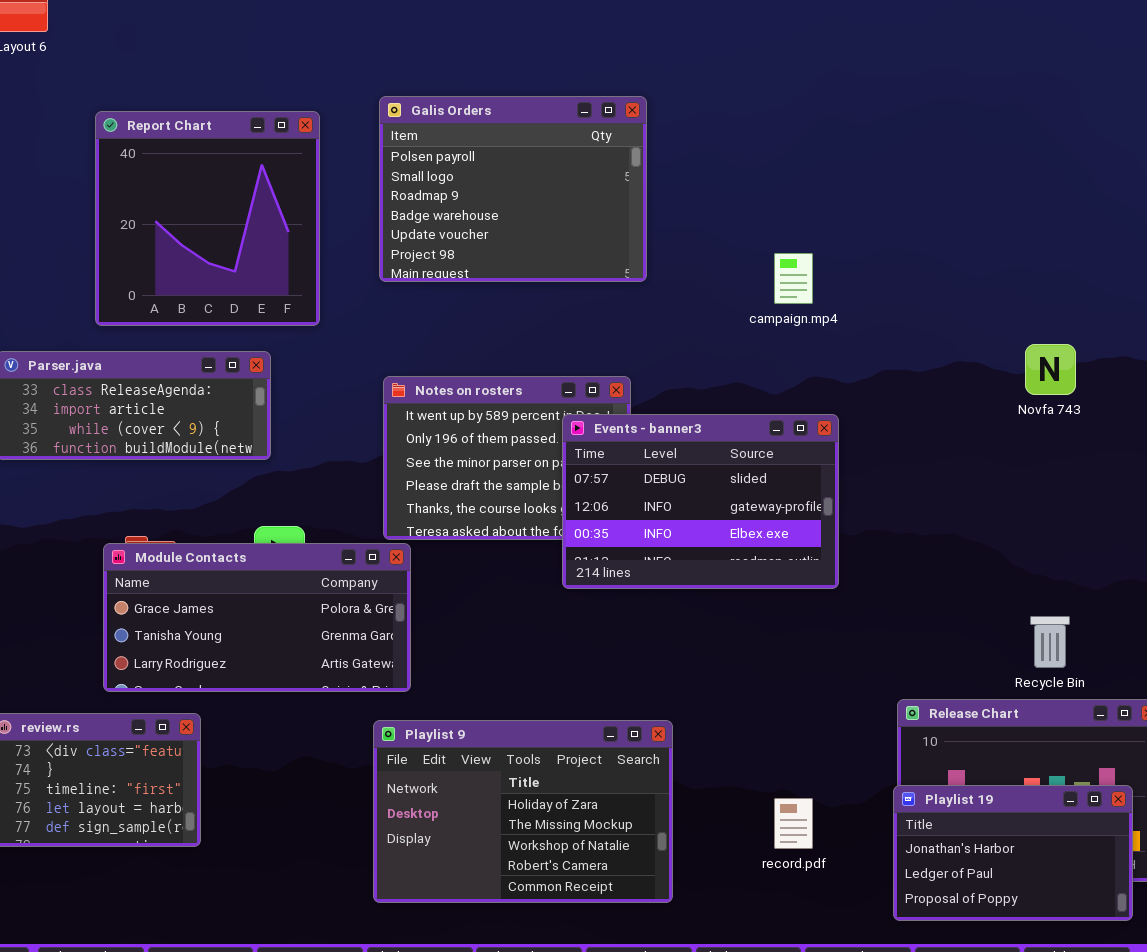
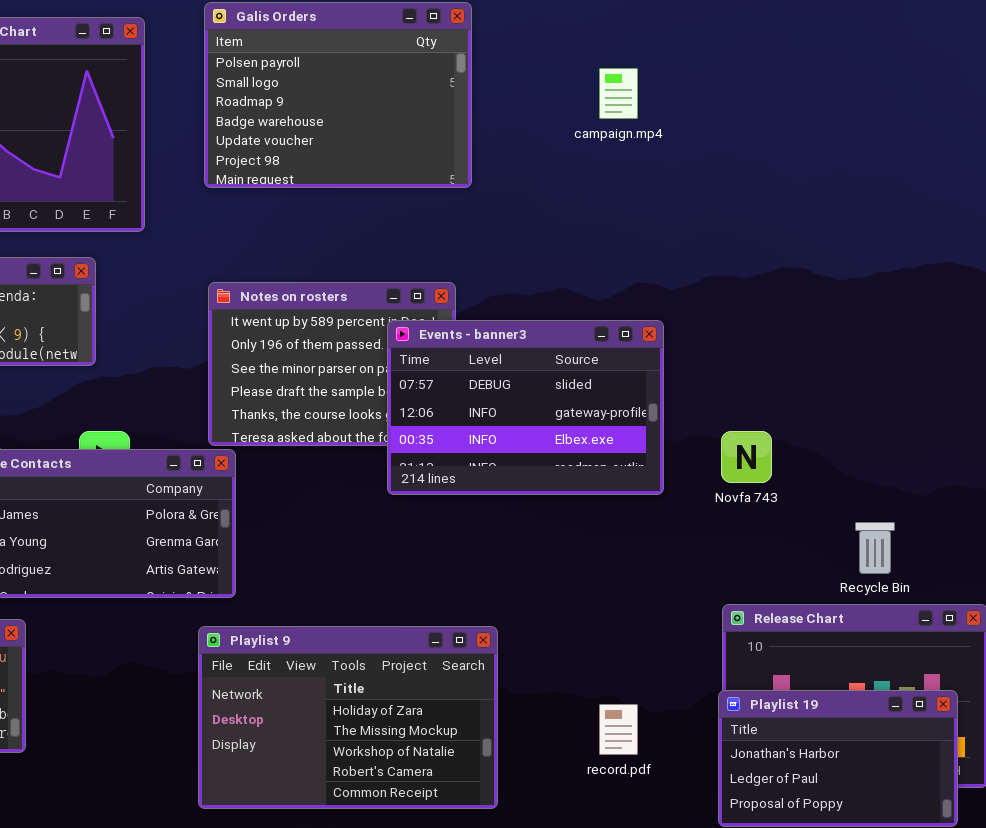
campaign.mp4: [774,253,813,304] -> [599,68,638,119], moved
Novfa 743: [1025,344,1076,395] -> [721,431,772,483], moved

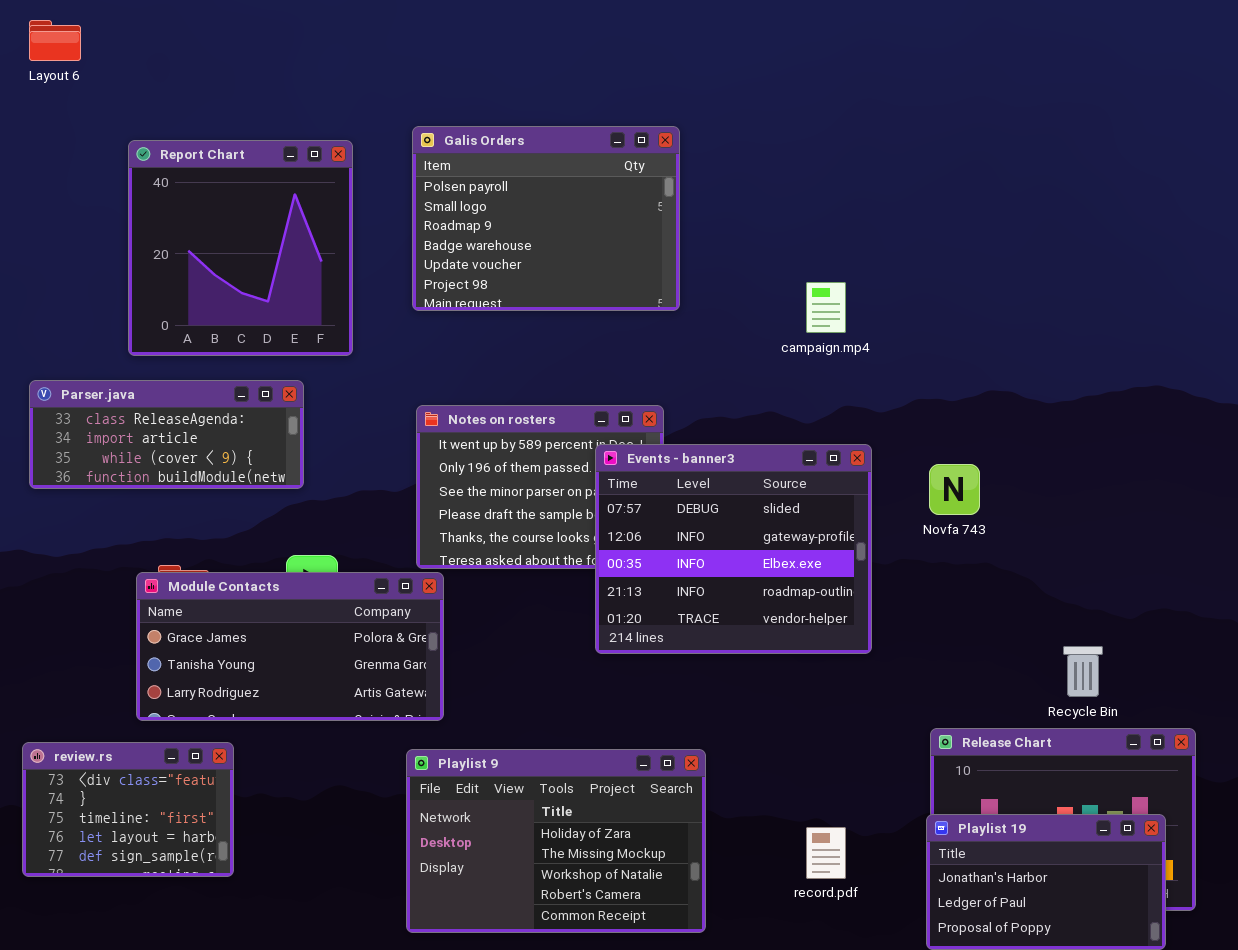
campaign.mp4: [599,68,638,119] -> [806,282,846,333], moved
Events - banner3: [387,320,664,495] -> [595,444,872,654], resized
Novfa 743: [721,431,772,483] -> [929,464,980,515], moved

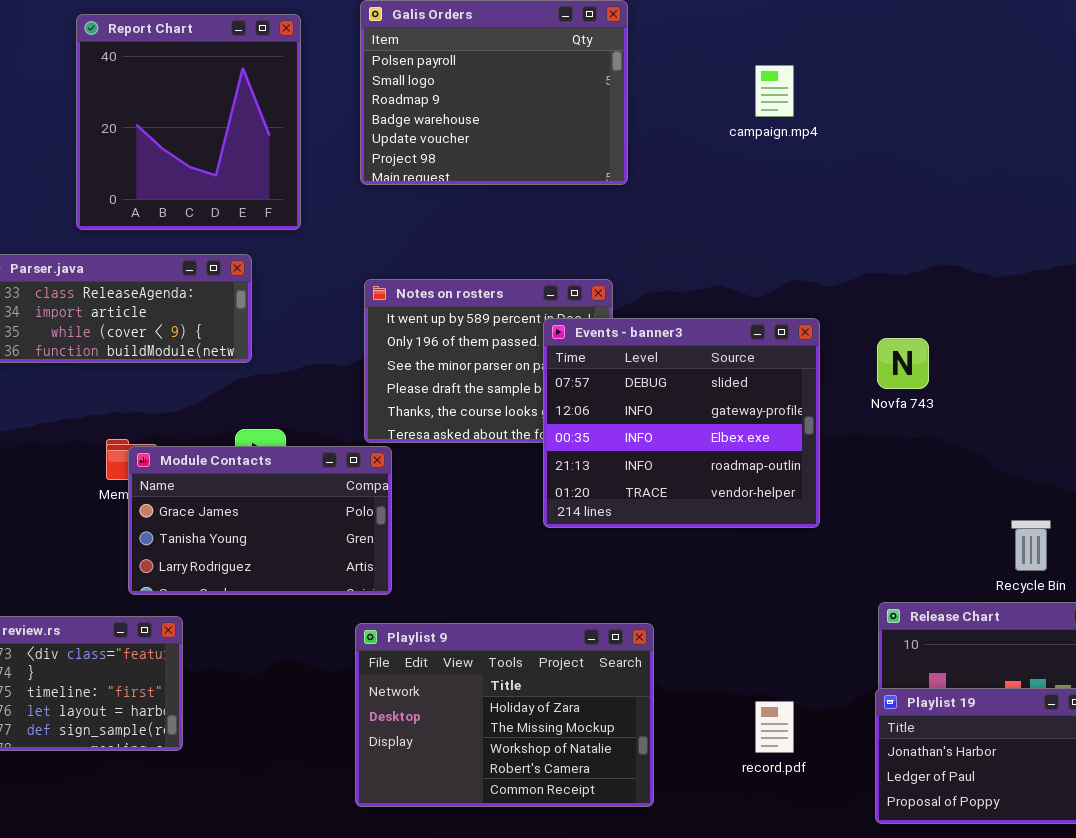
campaign.mp4: [806,282,846,333] -> [755,65,794,117], moved
Module Contacts: [136,572,444,721] -> [128,446,392,595], resized

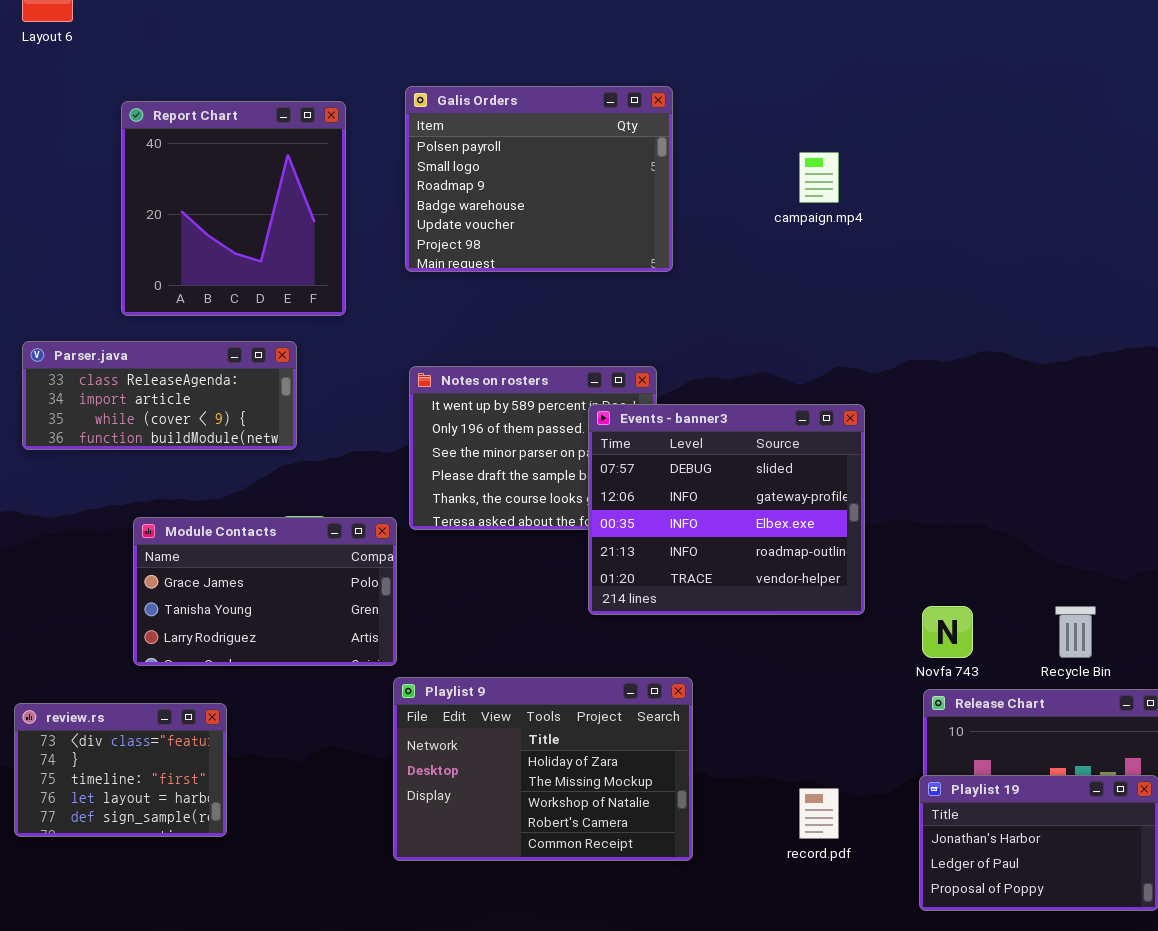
Novfa 743: [877,338,929,389] -> [922,606,973,658], moved
Module Contacts: [128,446,392,595] -> [133,517,397,666], moved
Playlist 9: [355,623,654,807] -> [393,677,693,861], moved

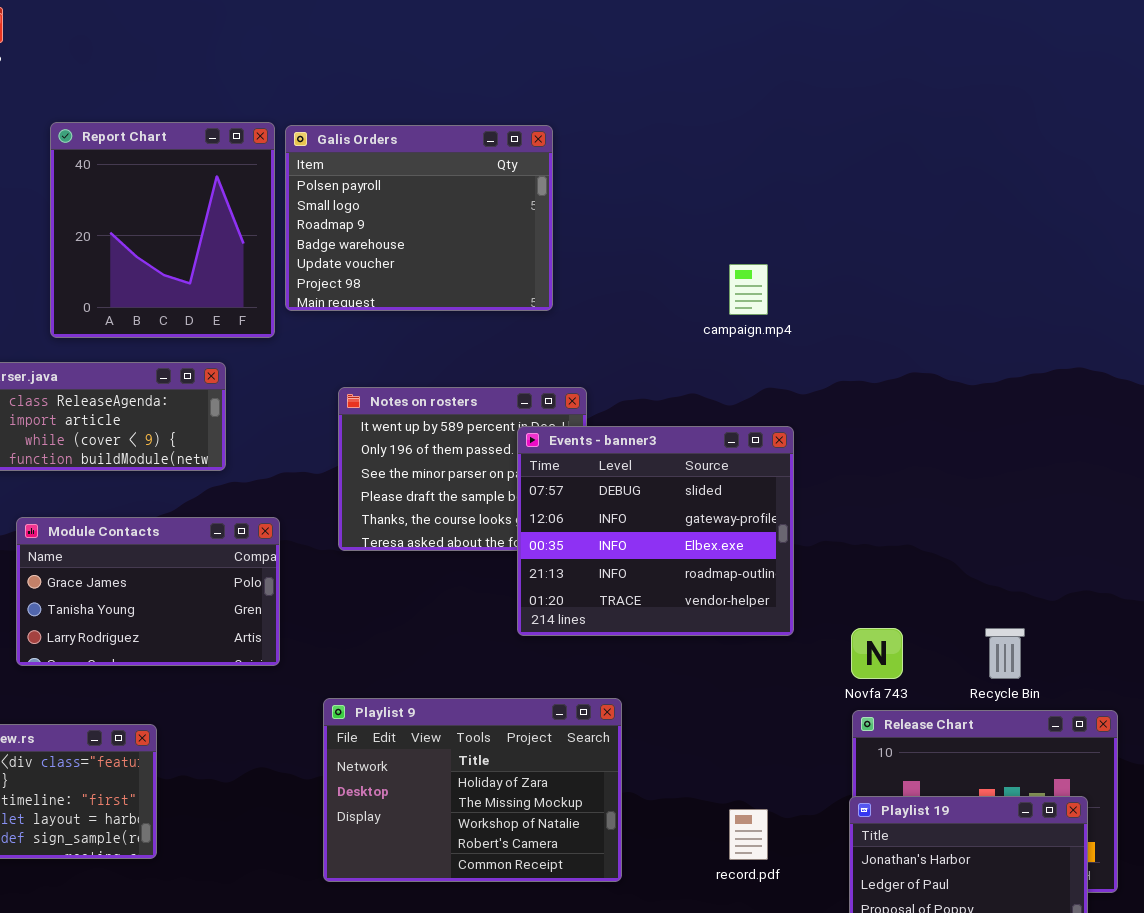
Galis Orders: [405,86,673,272] -> [285,125,553,311], moved
campaign.mp4: [799,152,839,203] -> [729,264,768,315], moved
Module Contacts: [133,517,397,666] -> [16,517,280,666], moved

